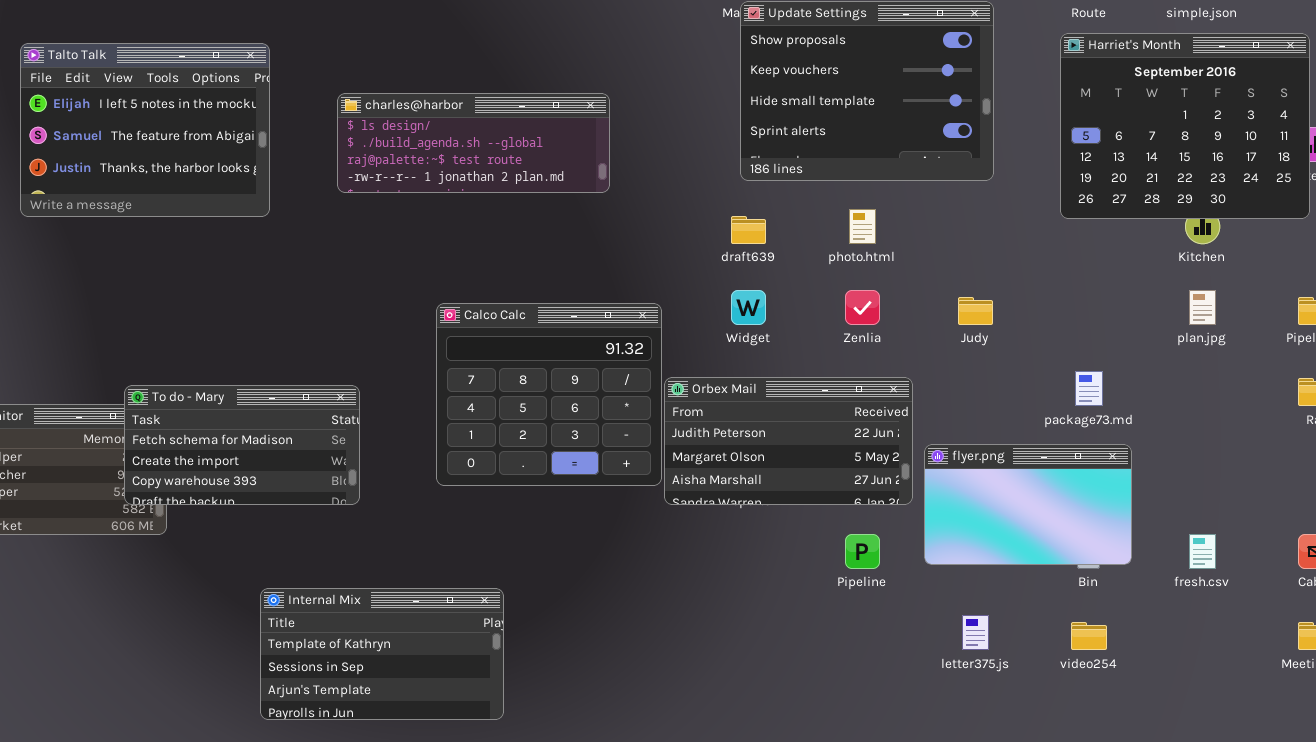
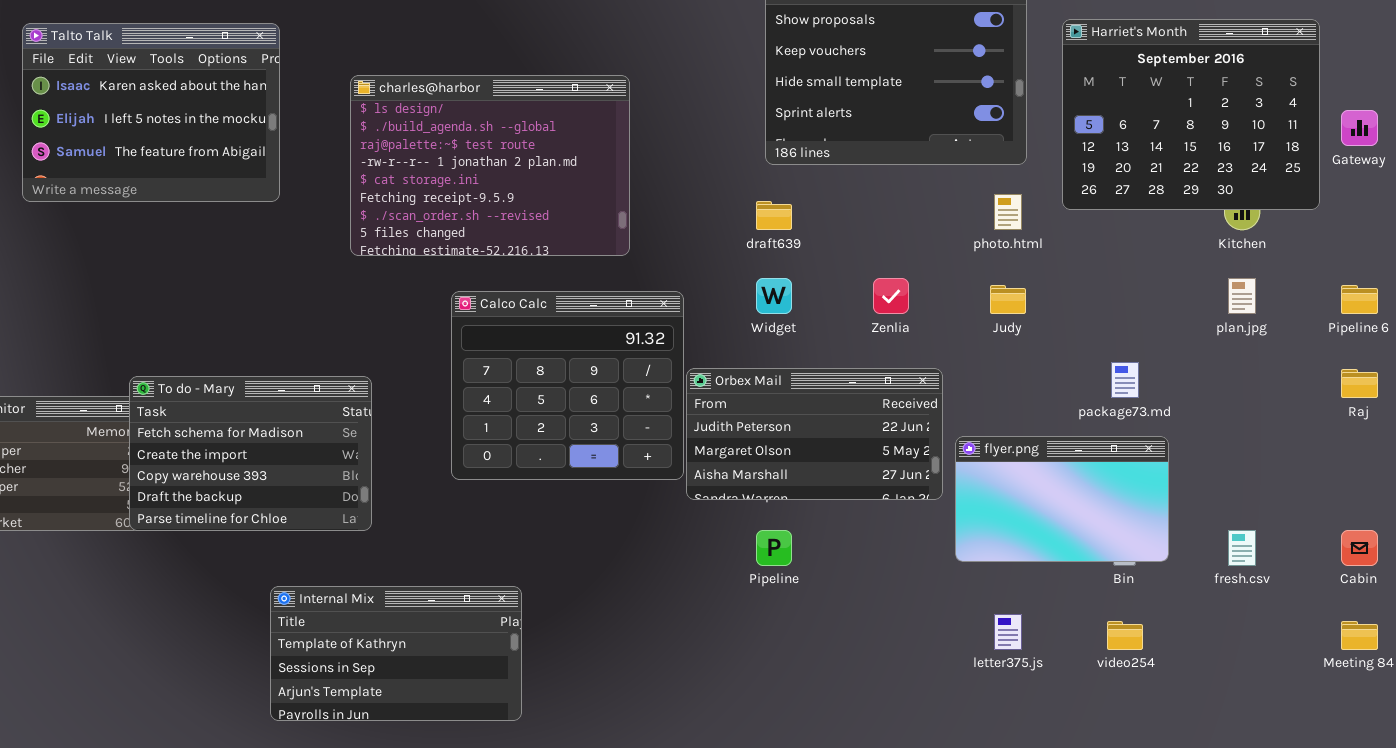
Harriet's Month: [1060,33,1310,219] -> [1062,19,1320,210], moved
Talto Talk: [20,43,270,217] -> [22,23,280,202], scrolled up 1 row
charles@harbor: [337,93,610,193] -> [350,75,630,256], resized
photo.html: [849,209,876,244] -> [994,194,1022,230], moved
To do - Mary: [124,385,360,505] -> [129,376,372,531], resized
Pipeline: [845,534,880,569] -> [756,530,792,566], moved

